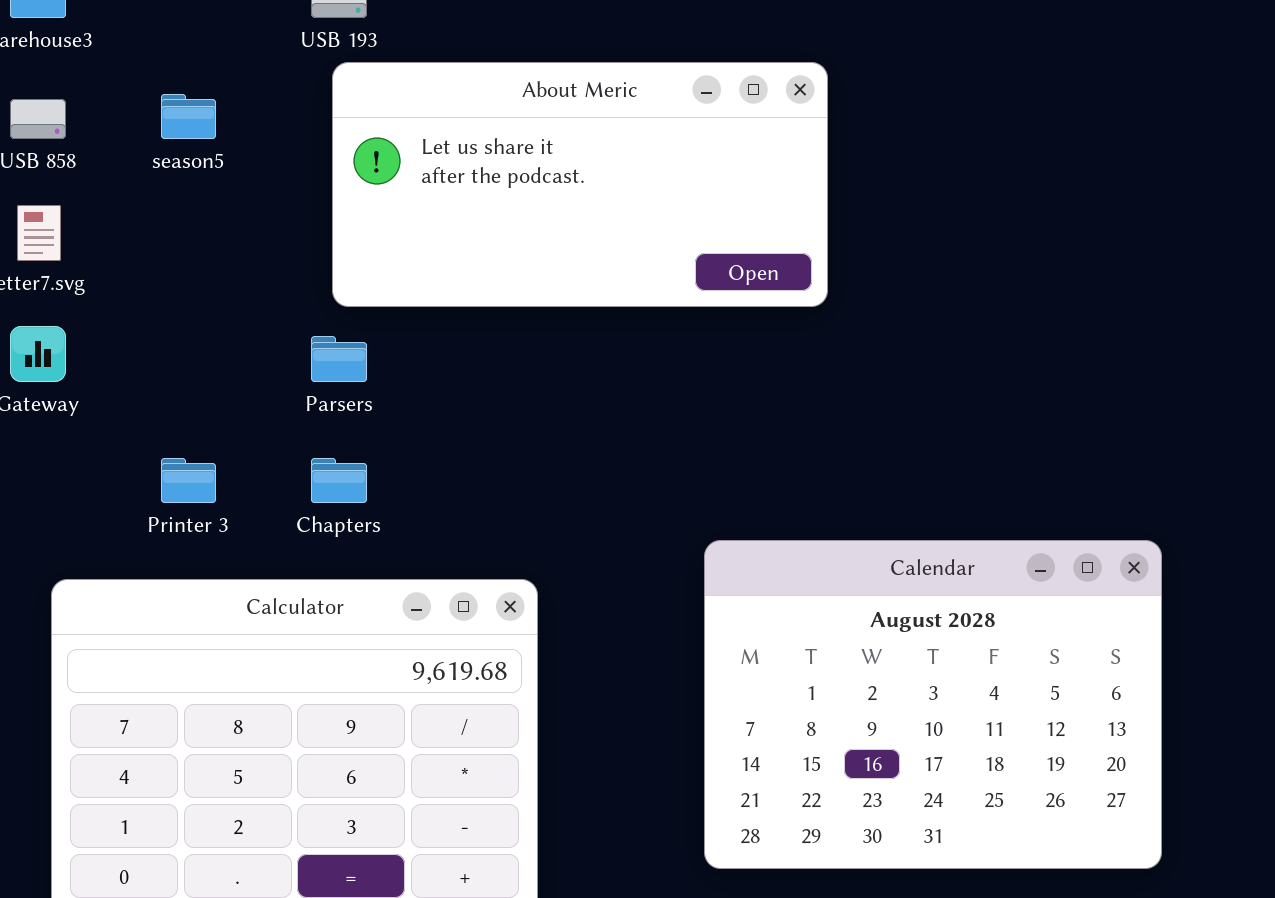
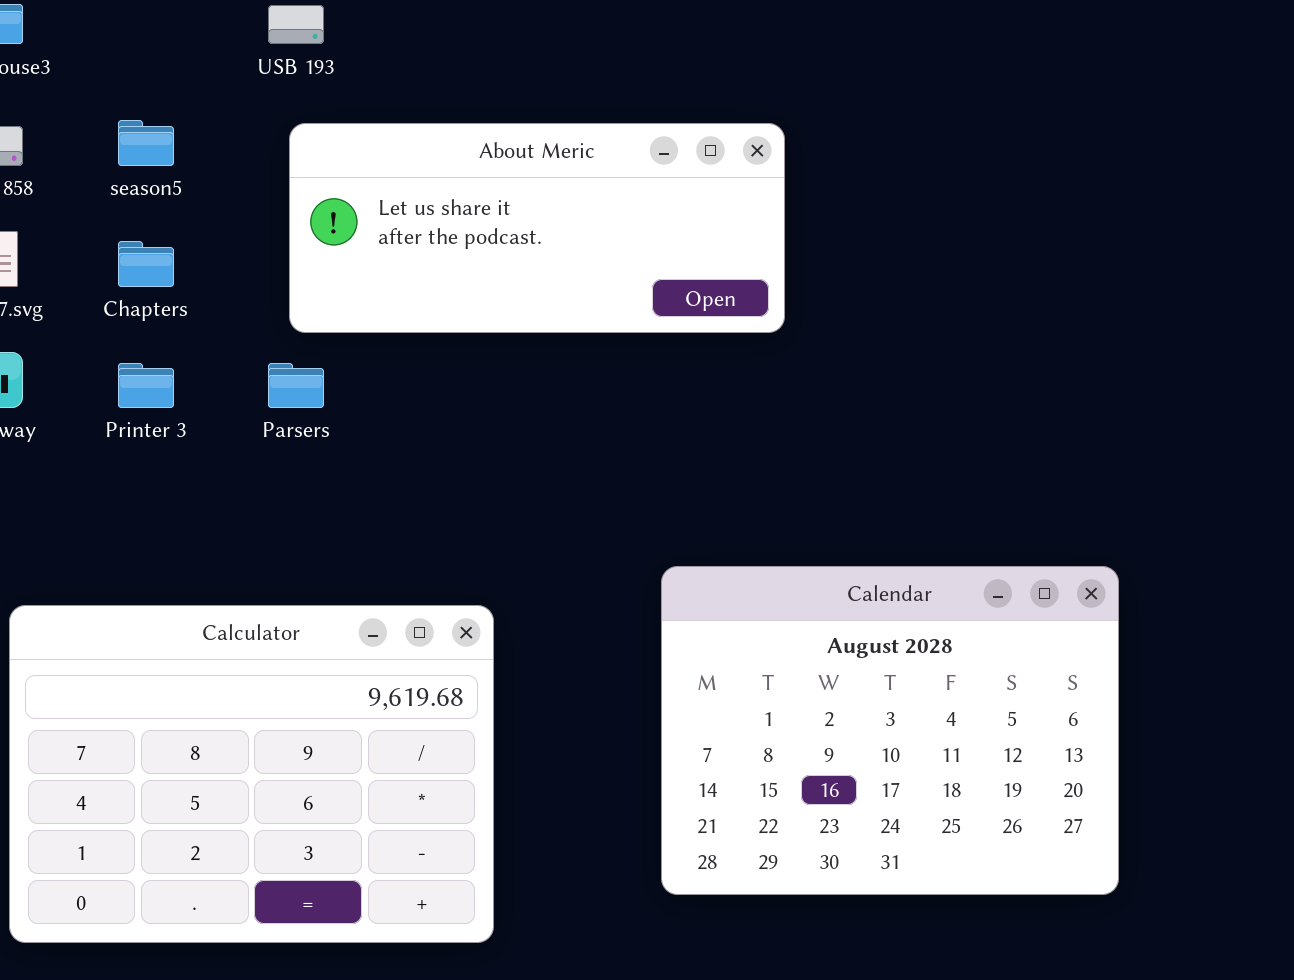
About Meric: [332,62,828,307] -> [289,123,785,333], resized
Printer 3: [161,458,216,503] -> [118,363,174,408], moved
Chapters: [311,458,367,503] -> [118,241,174,287], moved

